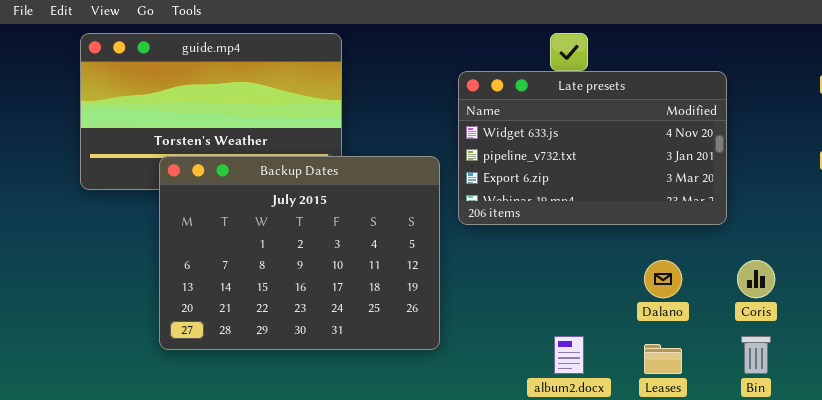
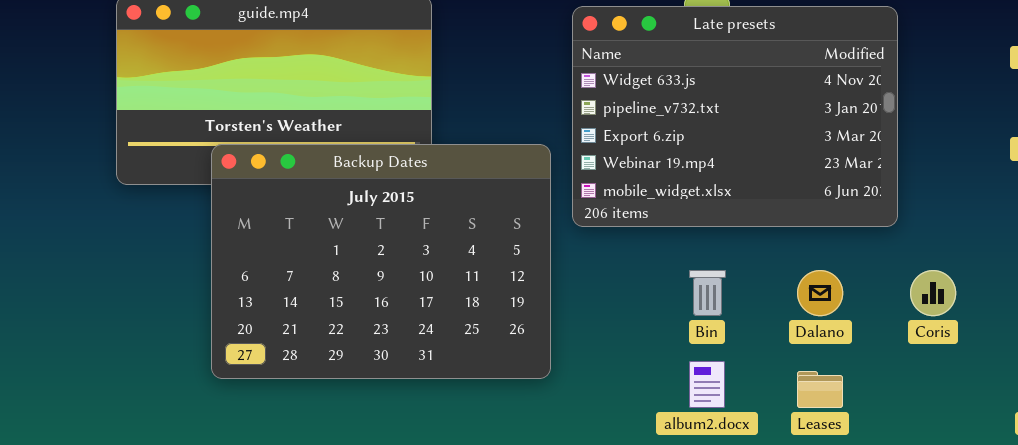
Late presets: [458,71,727,225] -> [572,6,898,227], resized
Bin: [741,336,771,374] -> [689,270,726,316], moved

